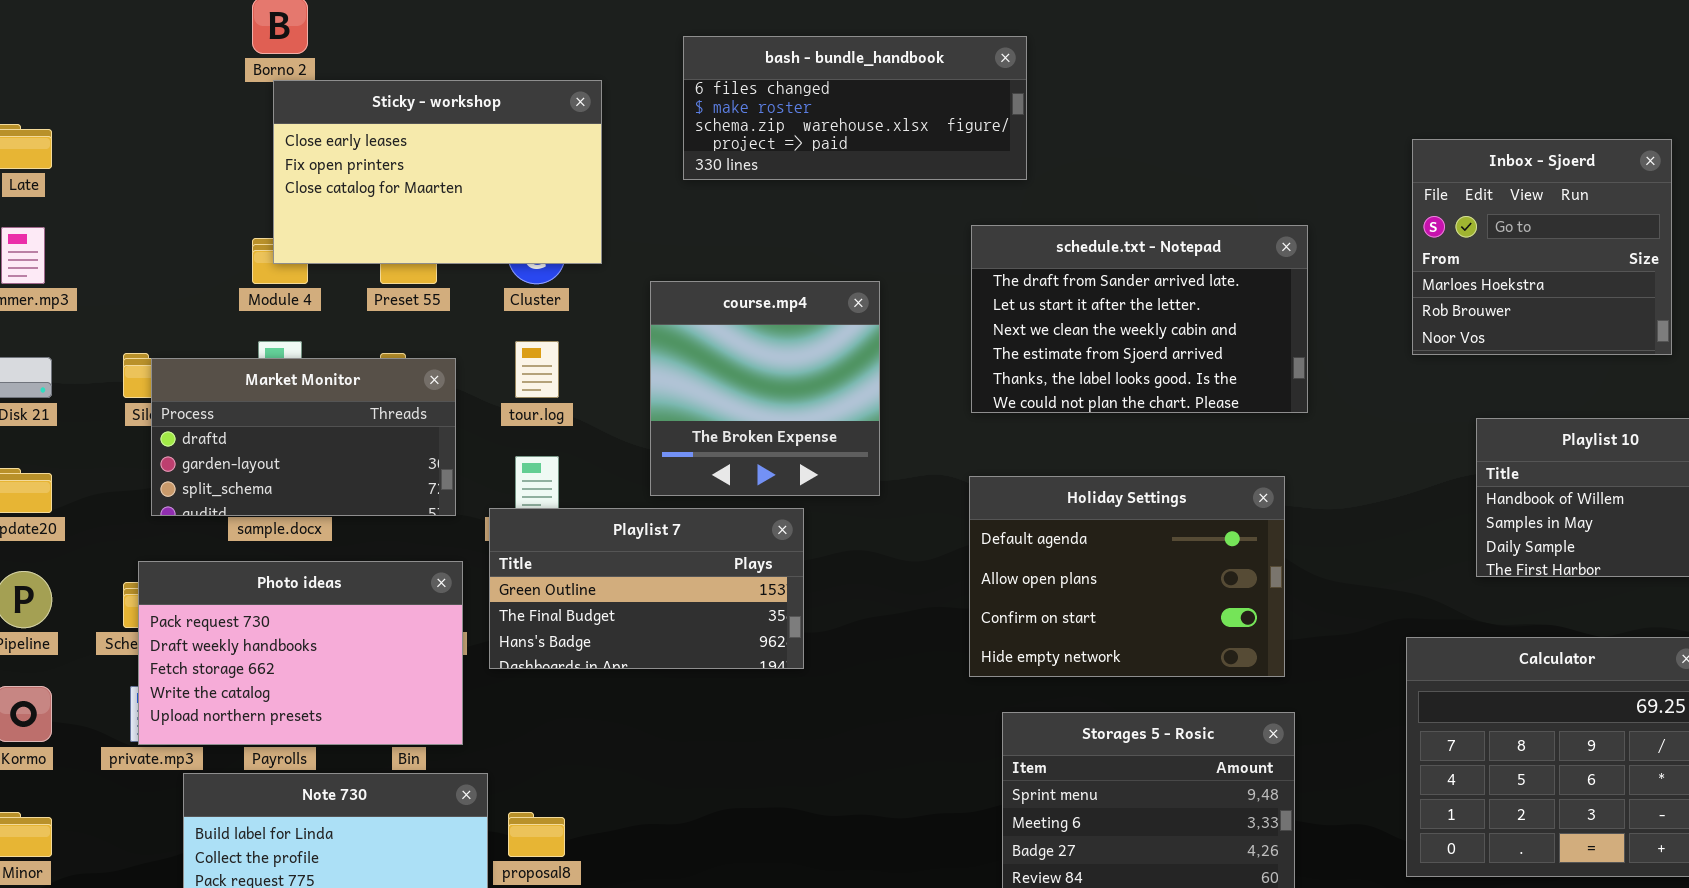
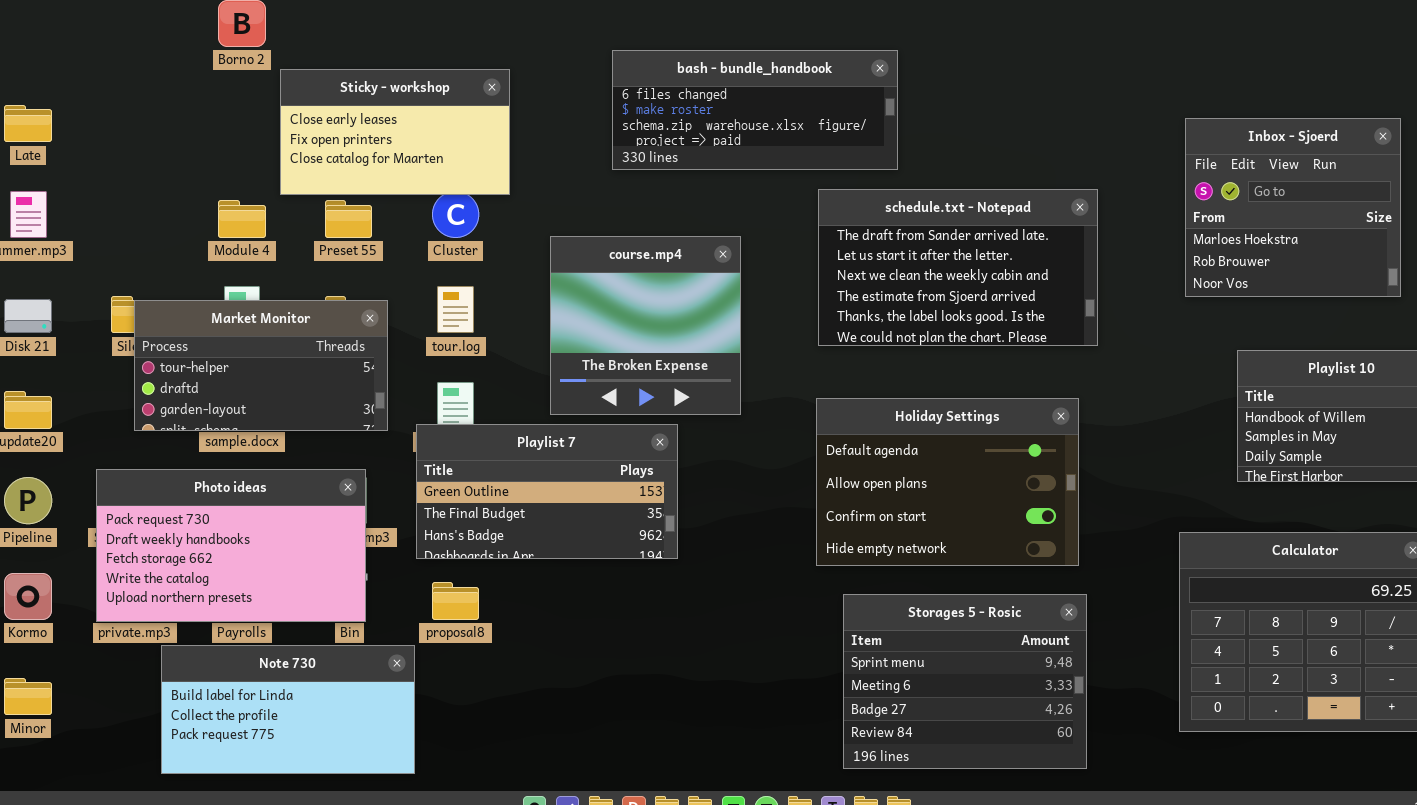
bash - bundle_handbook: [683,36,1027,180] -> [612,50,898,170], moved
Sticky - workshop: [273,80,602,264] -> [280,69,510,195], resized
Market Monitor: [151,358,456,516] -> [134,300,388,431], scrolled up 1 row
Photo ideas: [138,561,463,745] -> [96,469,366,622], moved
proposal8: [508,812,565,857] -> [432,582,479,620], moved

